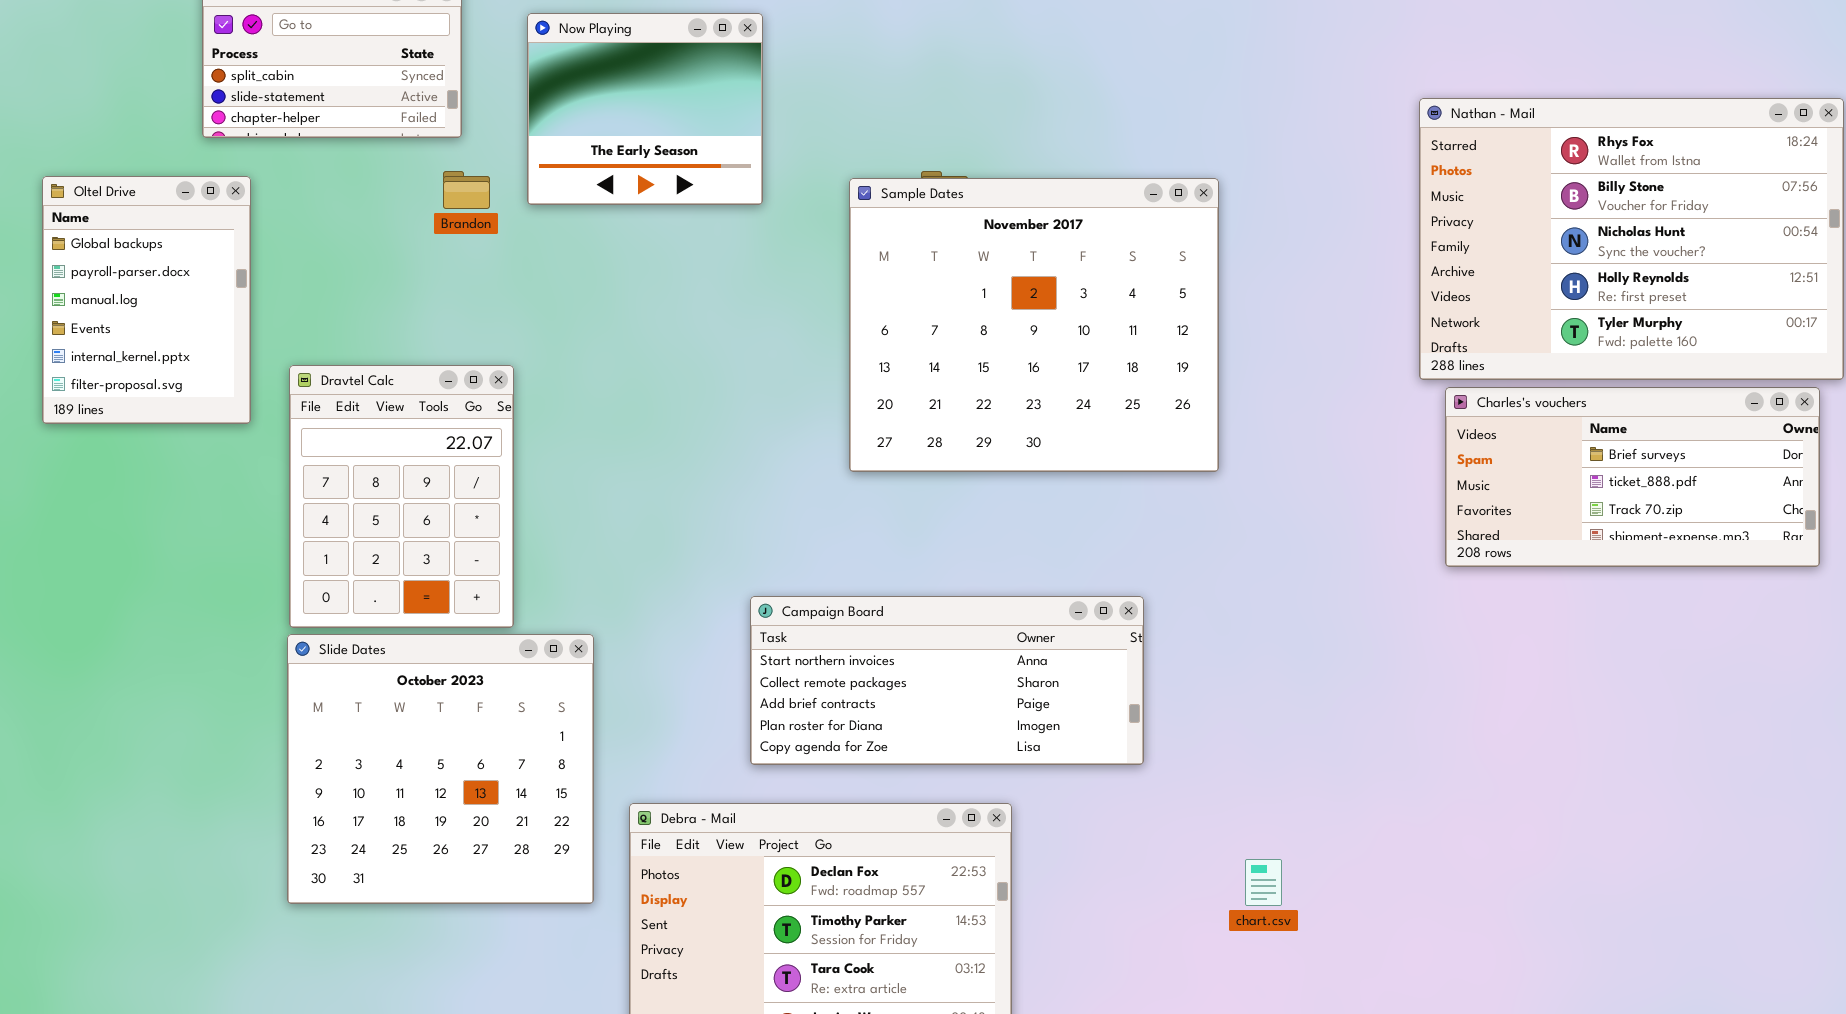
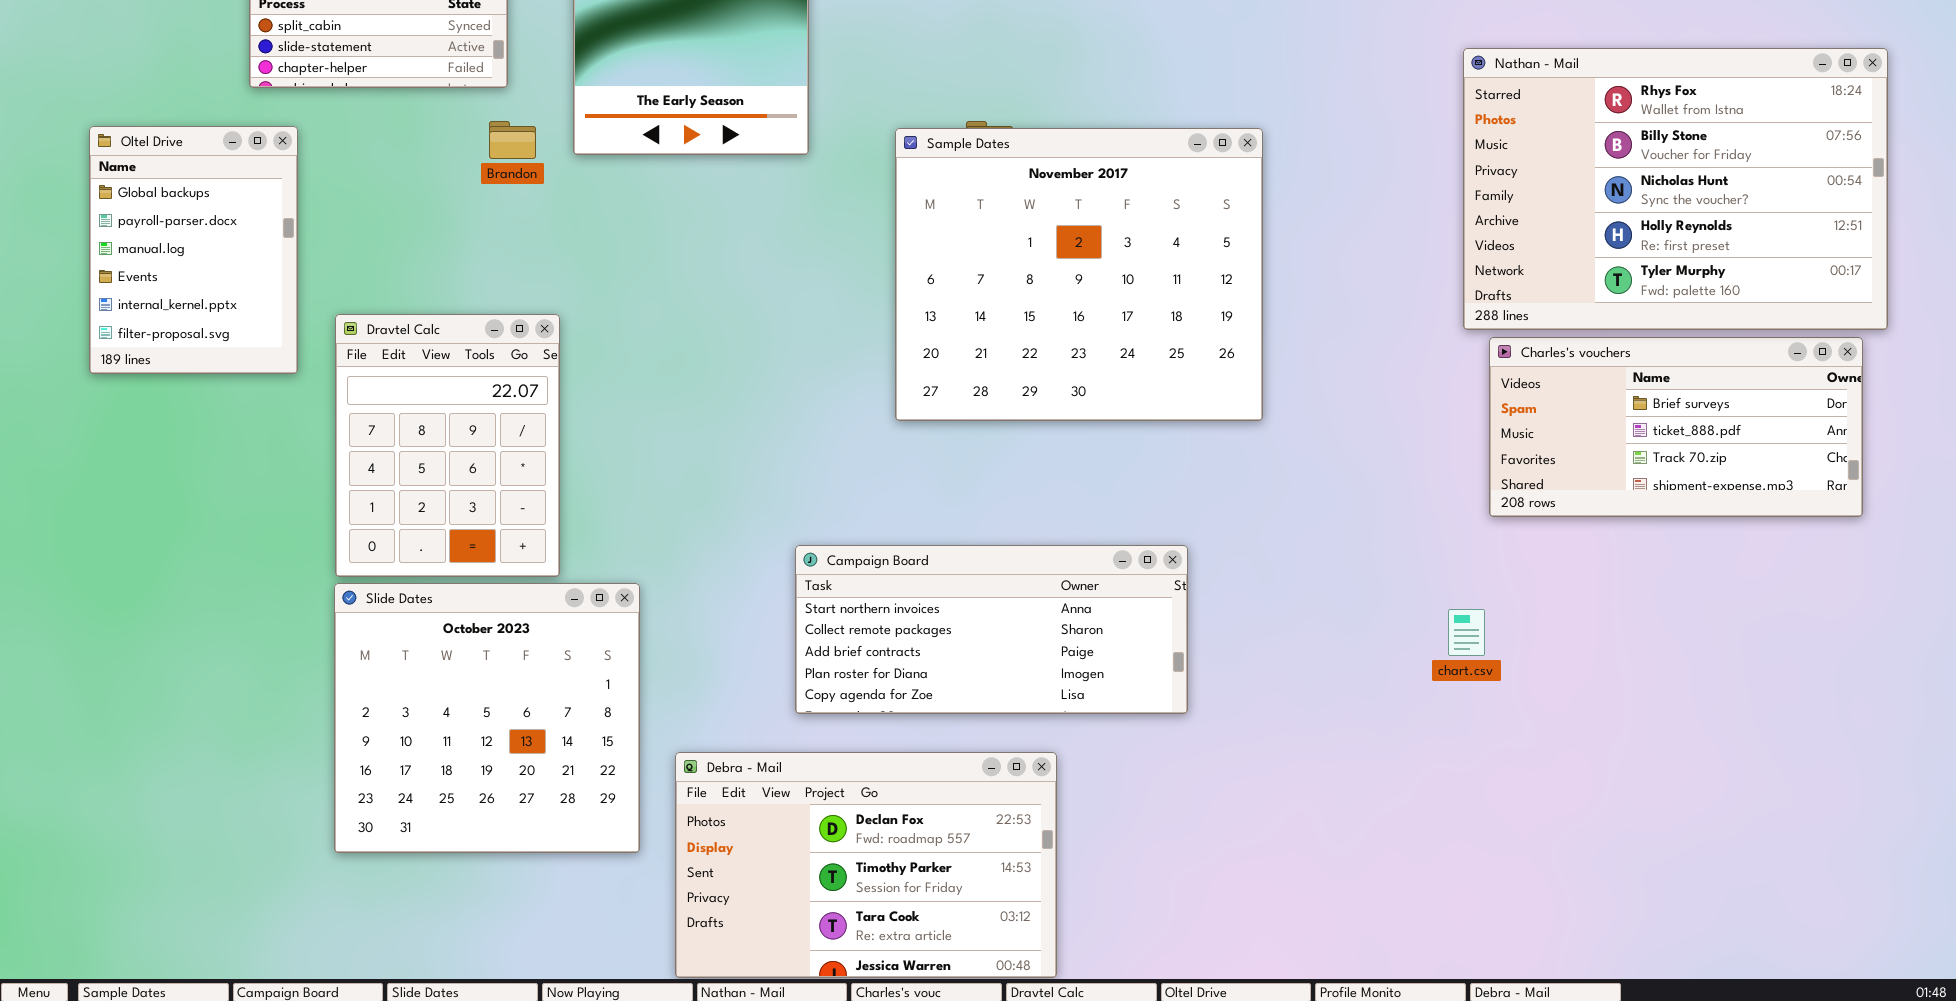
chart.csv: [1245,859,1282,906] -> [1448,609,1485,656], moved

